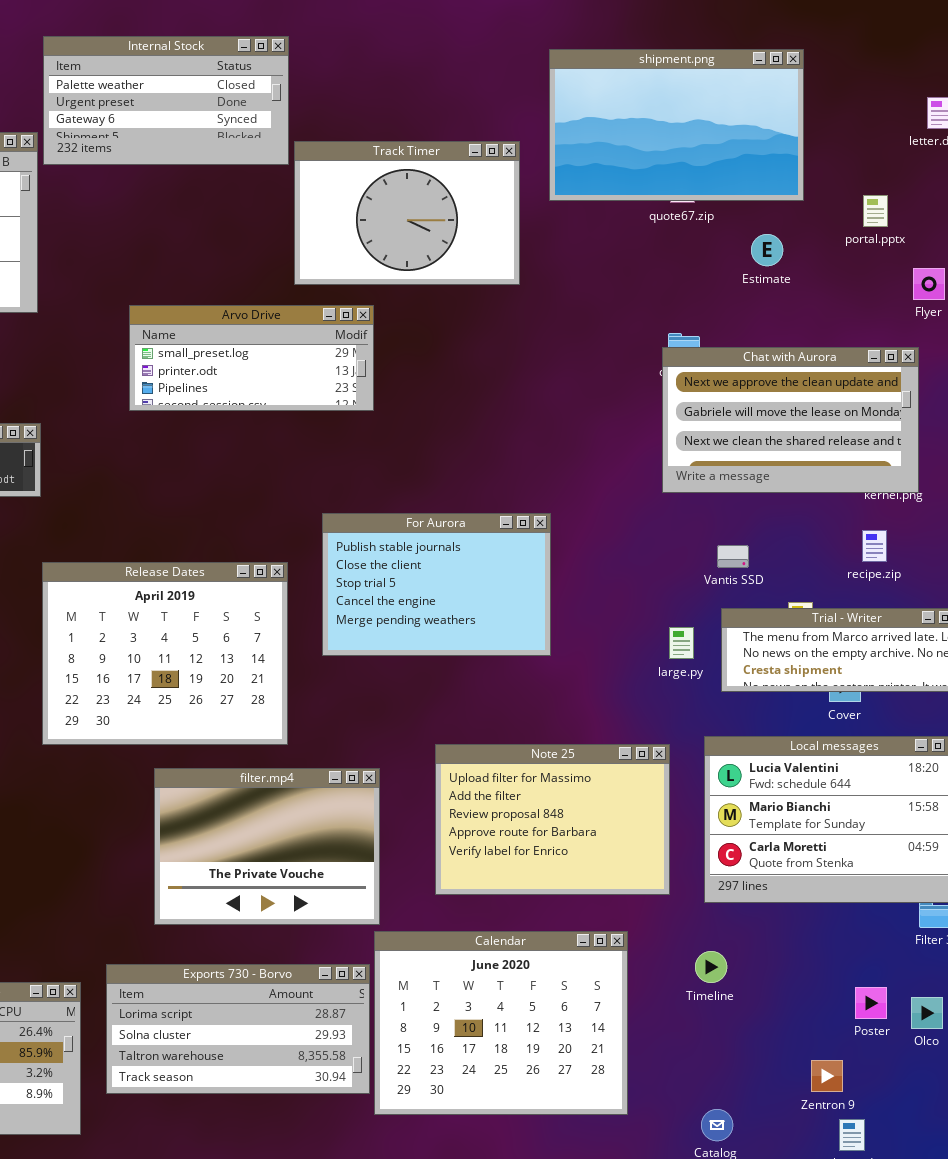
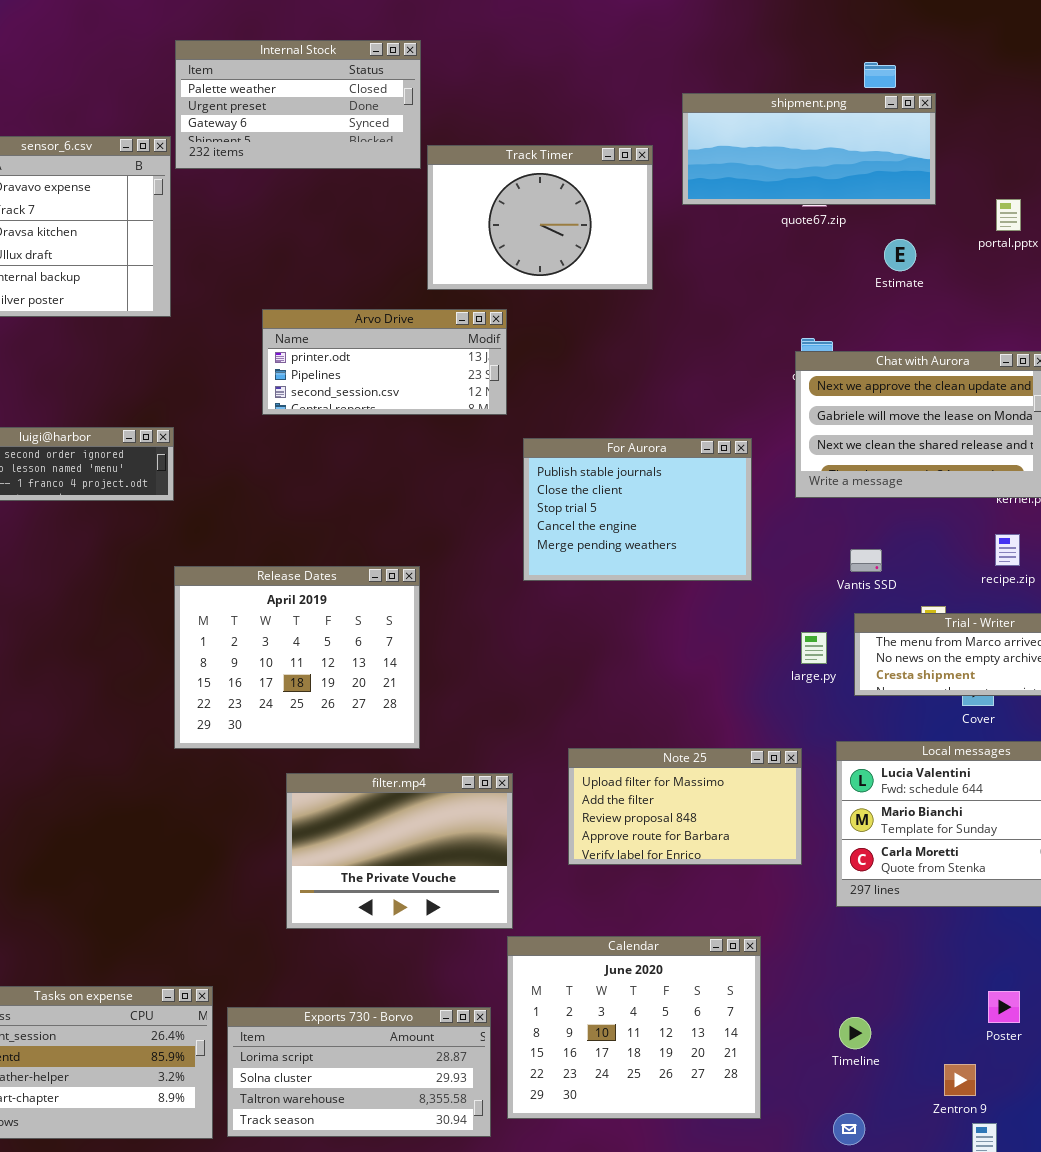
shipment.png: [549,49,804,201] -> [682,93,936,205], resized
Arvo Drive: [129,305,374,411] -> [262,309,507,415], scrolled down 1 row
For Aurora: [322,513,551,656] -> [523,438,752,581], moved
Note 25: [435,744,670,895] -> [568,748,802,865], resized
Timeline: [695,951,727,983] -> [839,1017,871,1049], moved
Exports 730 - Borvo: [106,964,370,1094] -> [227,1007,491,1137], moved

